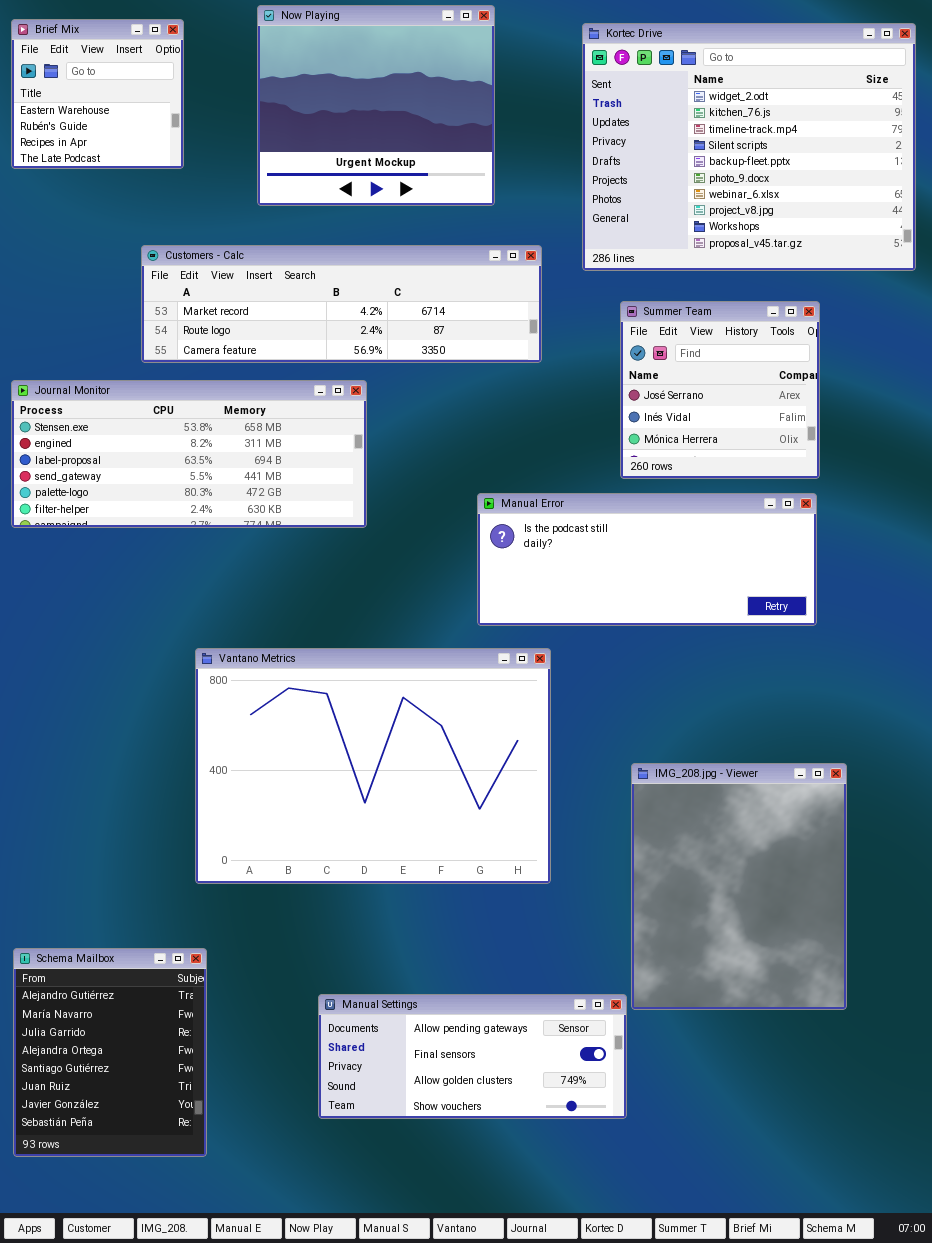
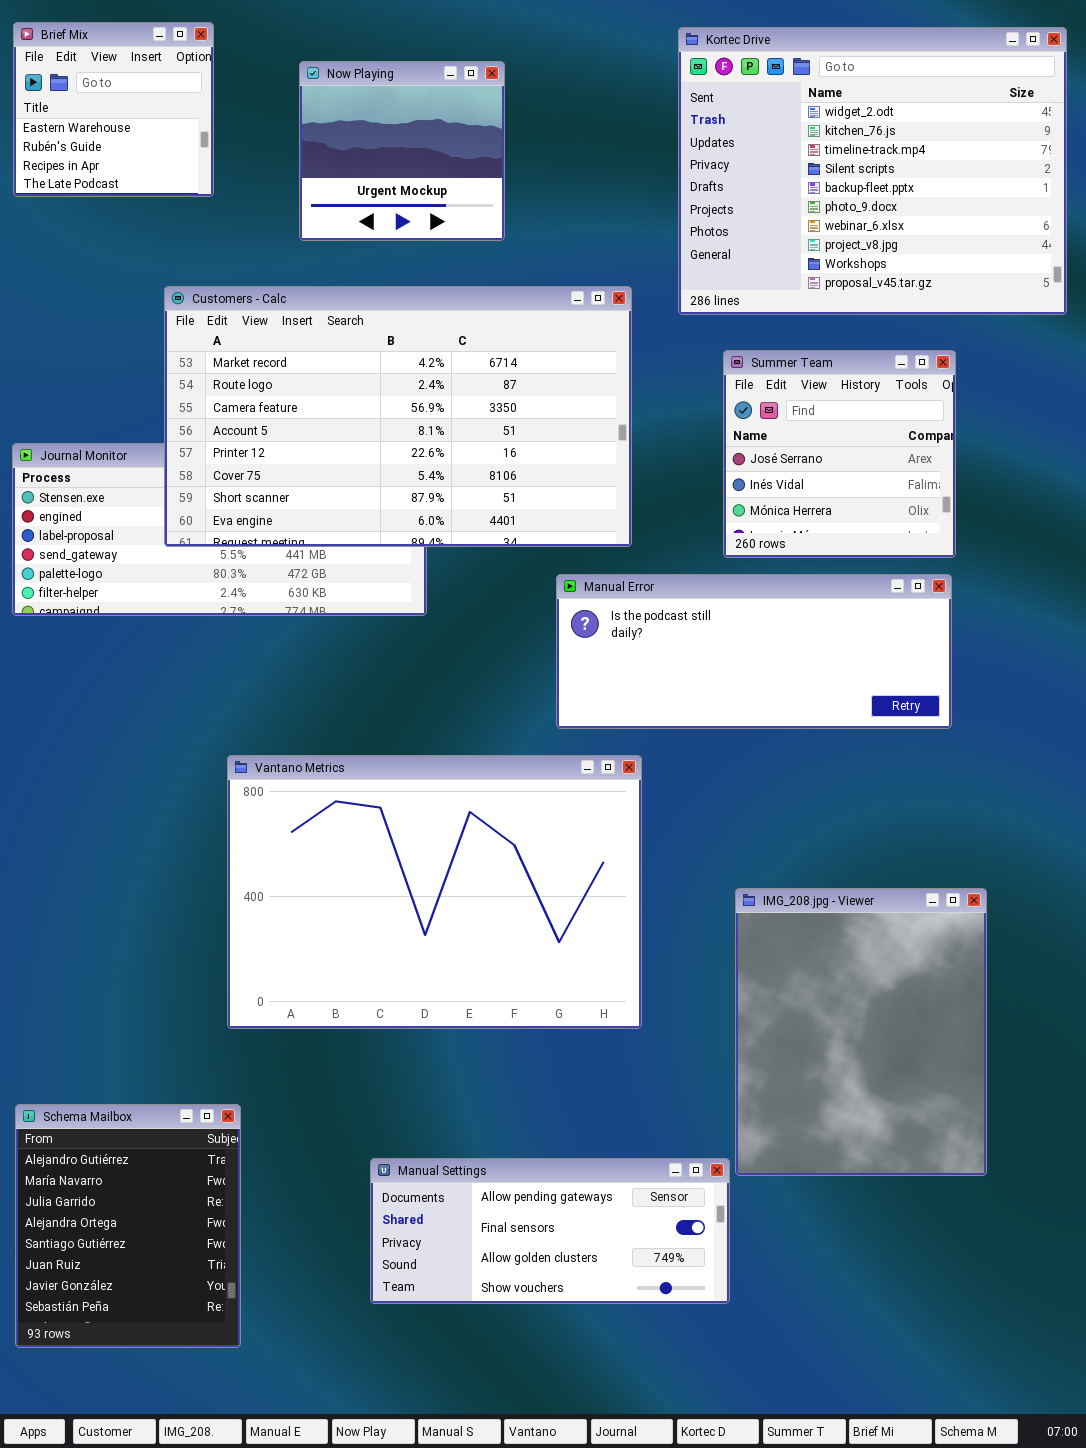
Now Playing: [257,5,495,206] -> [299,61,505,241], resized
Customers - Calc: [141,245,542,363] -> [164,286,632,547], resized

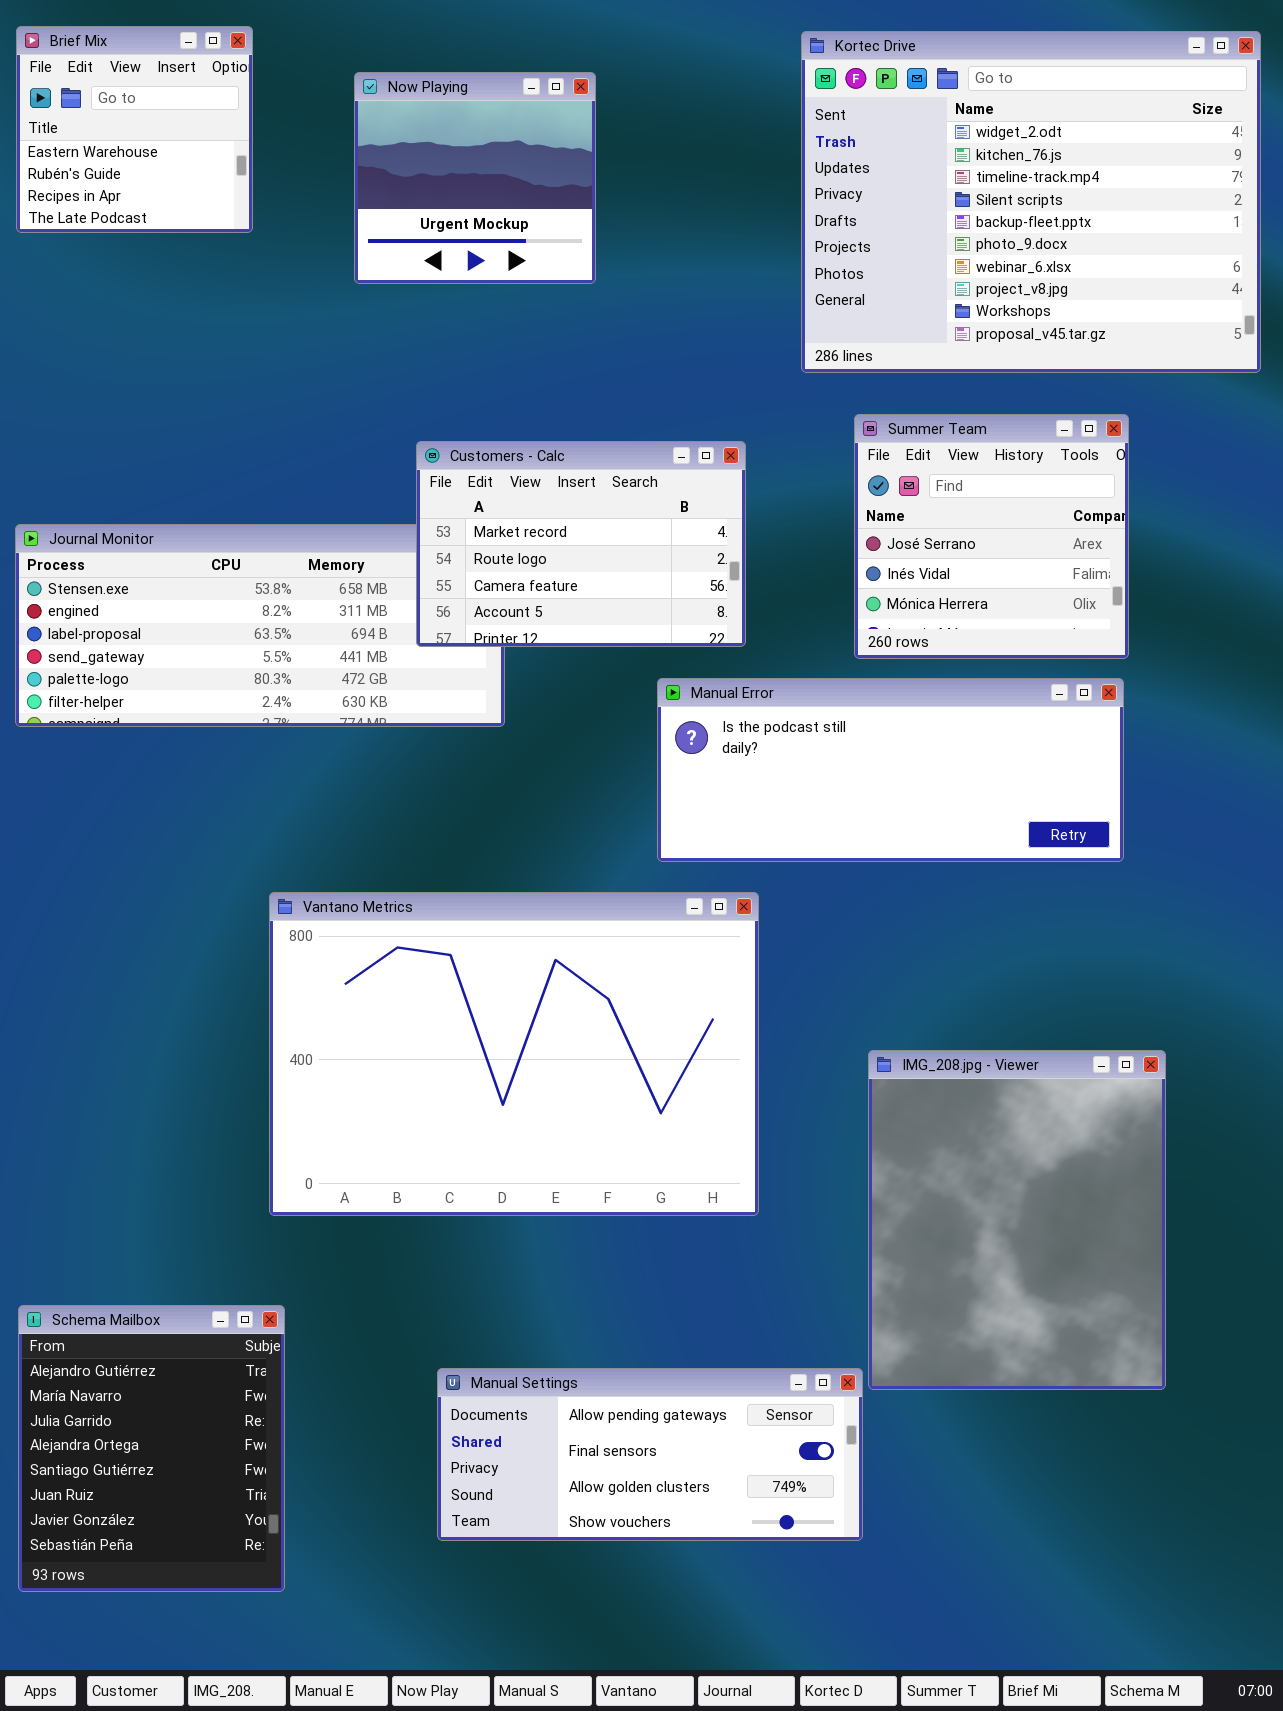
Customers - Calc: [164,286,632,547] -> [416,441,746,647], resized

